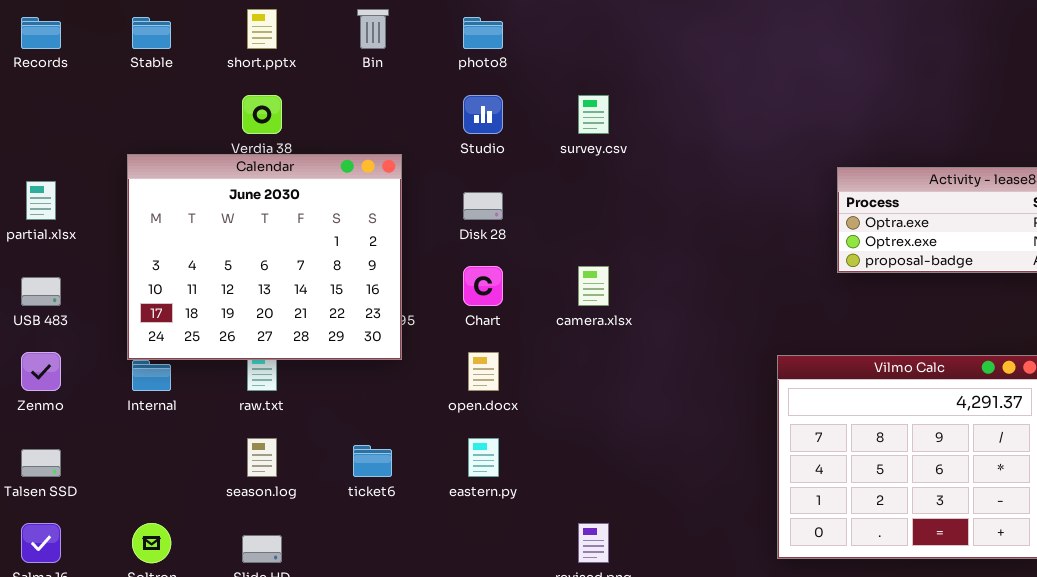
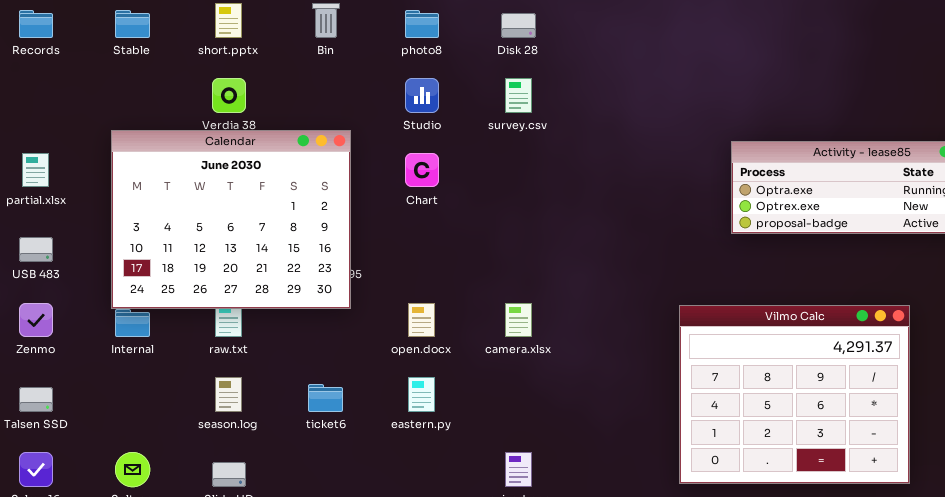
Disk 28: [463,192,503,220] -> [501,13,536,38], moved
Chart: [463,266,503,306] -> [405,153,439,187], moved
camera.xlsx: [578,266,609,306] -> [505,303,532,337], moved

